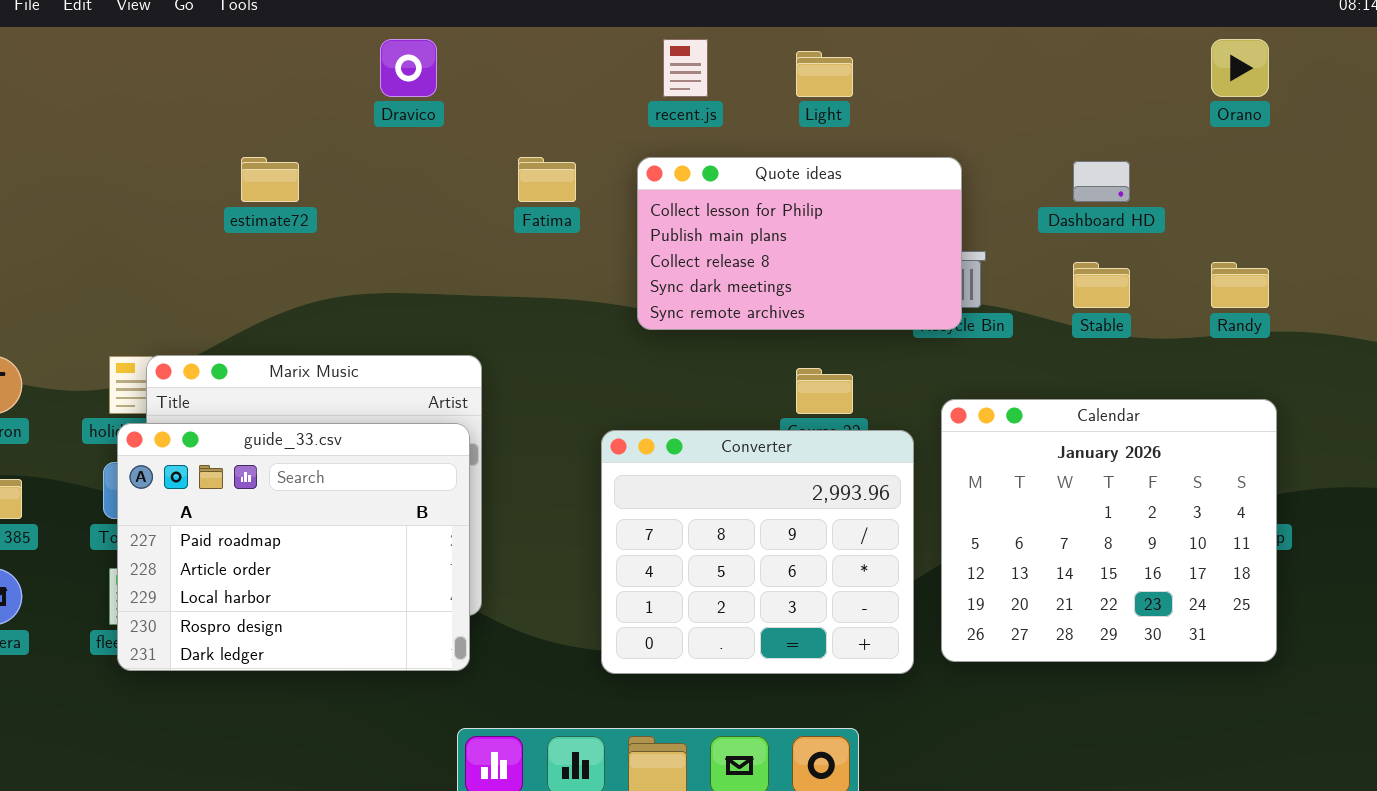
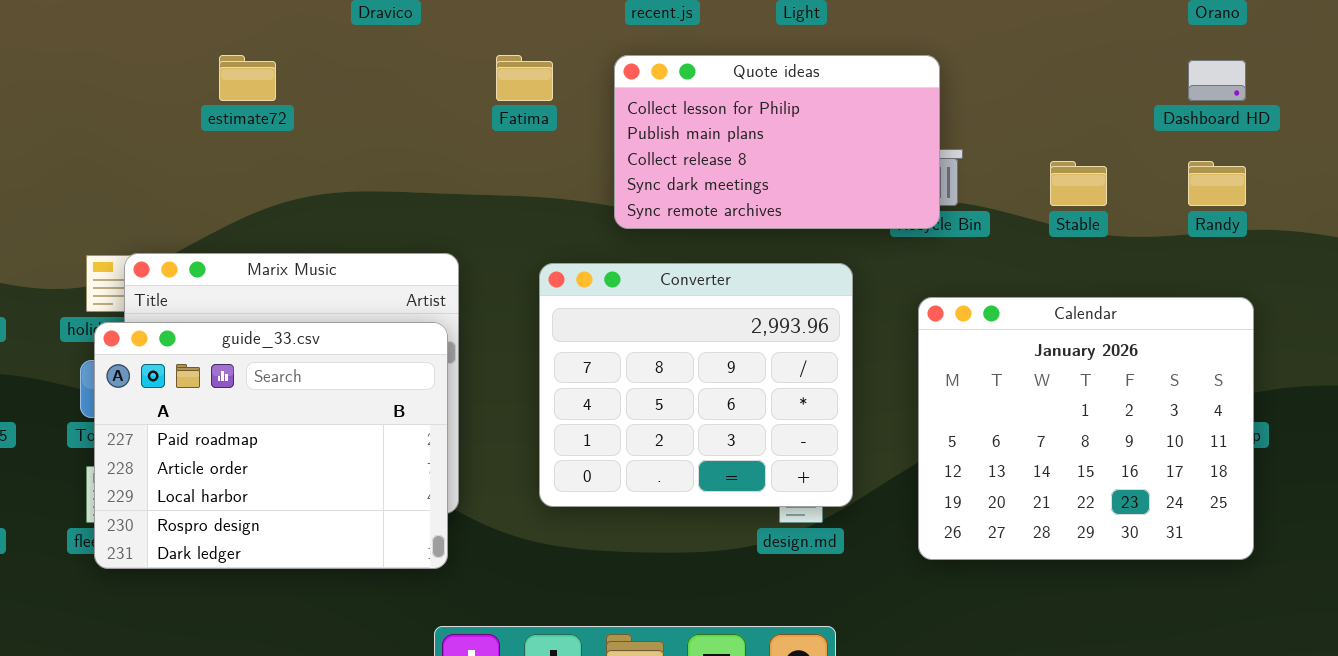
Dashboard HD: [1073,161,1130,202] -> [1188,60,1246,101], moved
Converter: [601,430,914,674] -> [539,263,853,507], moved

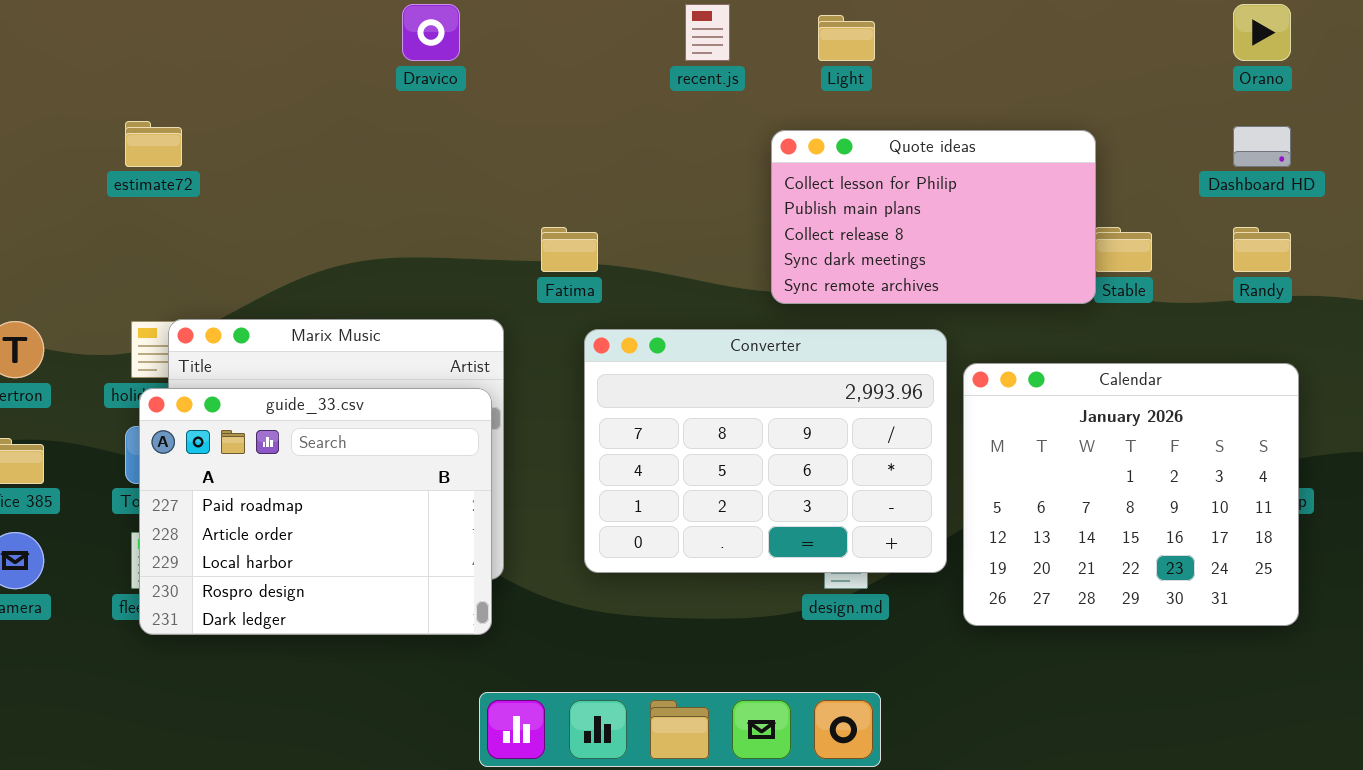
estimate72: [219,55,276,101] -> [125,121,182,167], moved
Fatima: [496,55,553,101] -> [541,227,598,272], moved
Quote ideas: [614,55,940,229] -> [771,130,1096,304], moved
Converter: [539,263,853,507] -> [584,329,947,573], resized

